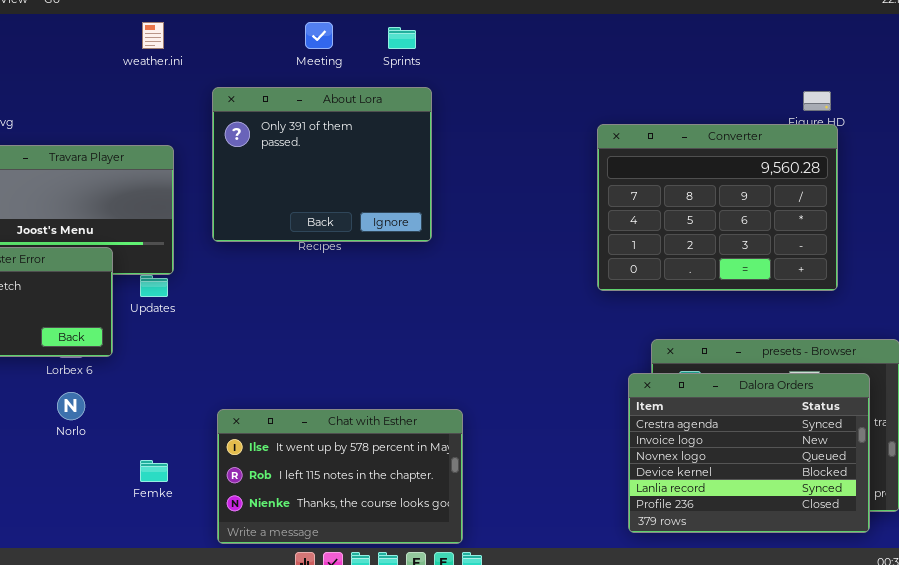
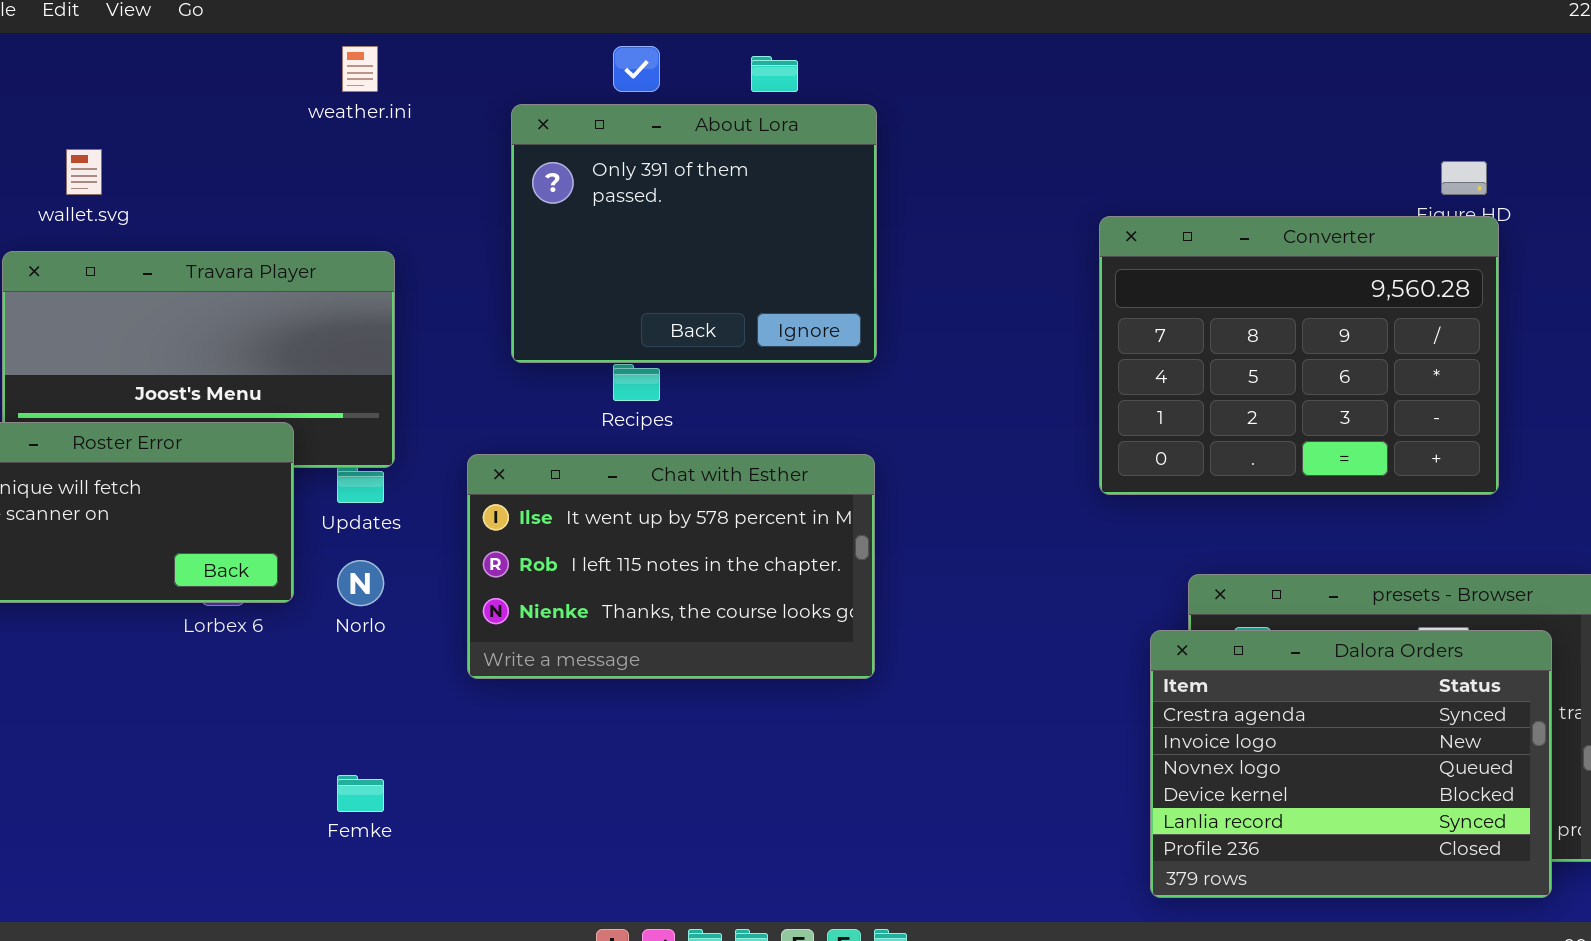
About Lora: [212,87,432,242] -> [511,104,877,363], moved
Norlo: [57,392,85,420] -> [337,560,384,606], moved
Chat with Esther: [217,409,463,544] -> [467,454,875,679], moved

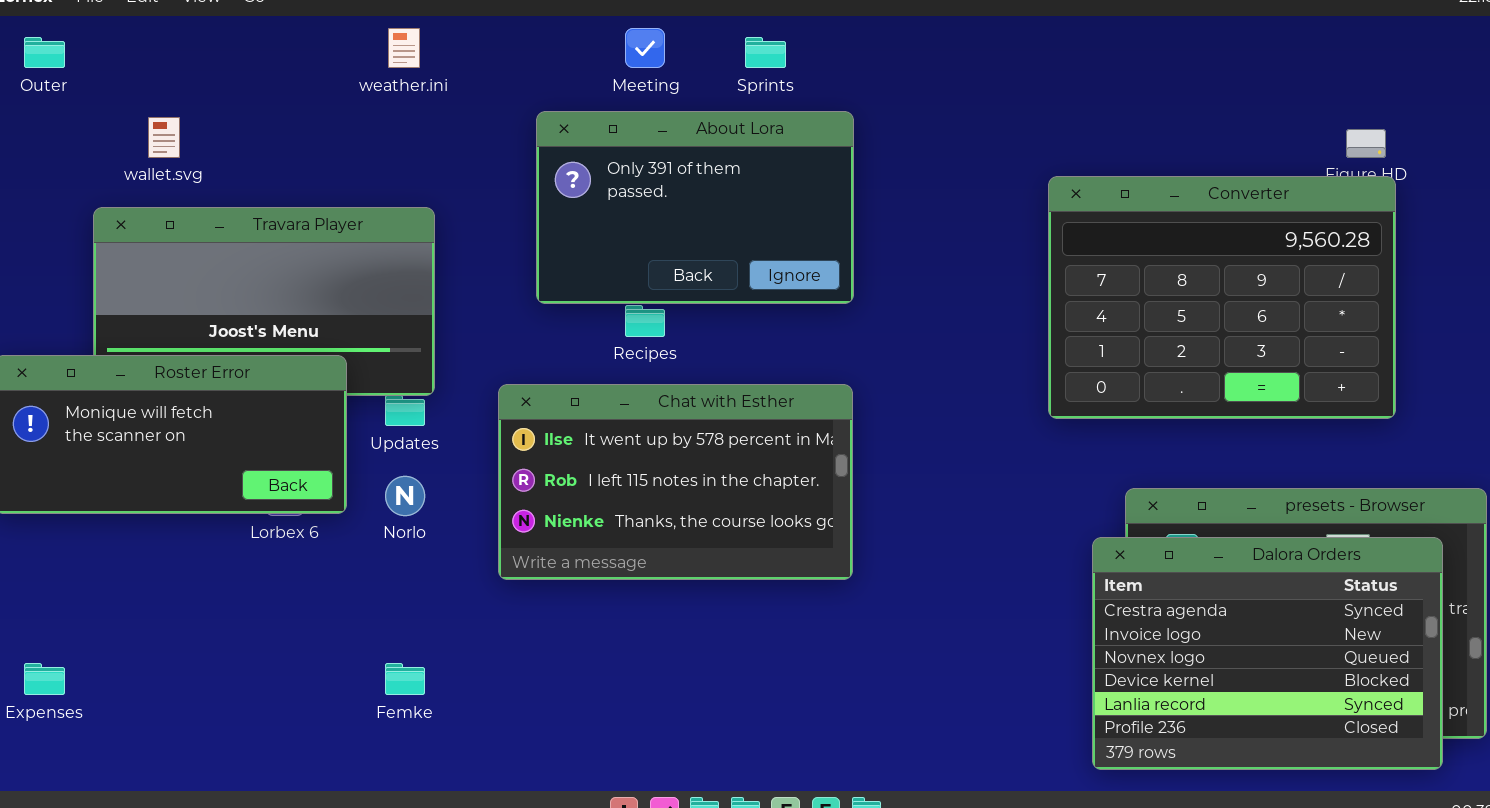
About Lora: [511,104,877,363] -> [536,111,854,304], resized

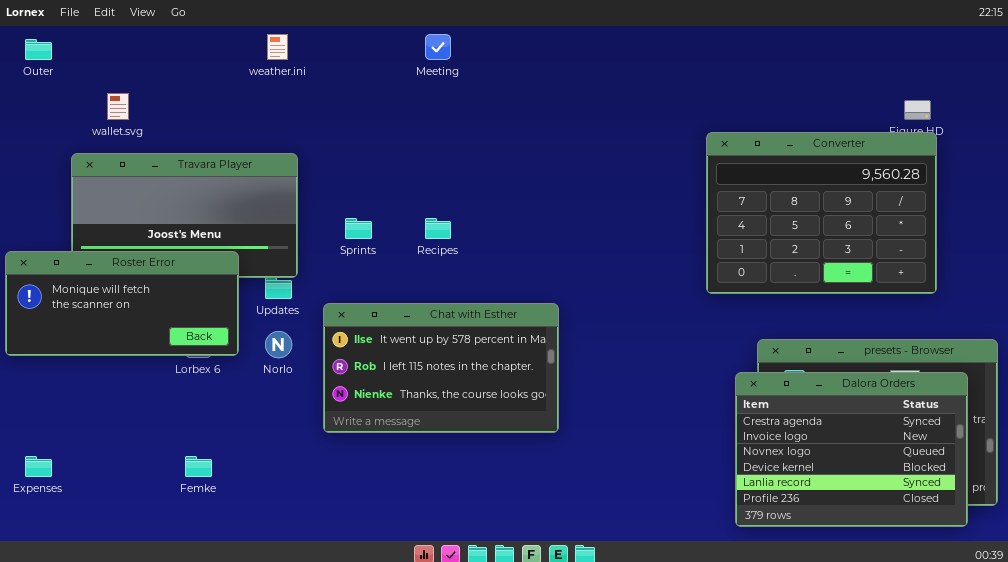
Sprints: [745,37,786,68] -> [345,218,372,239], moved
About Lora: [536,111,854,304] -> none, closed
Chat with Esther: [498,384,853,580] -> [323,303,559,433], moved
Femke: [385,663,425,695] -> [185,456,212,477], moved

